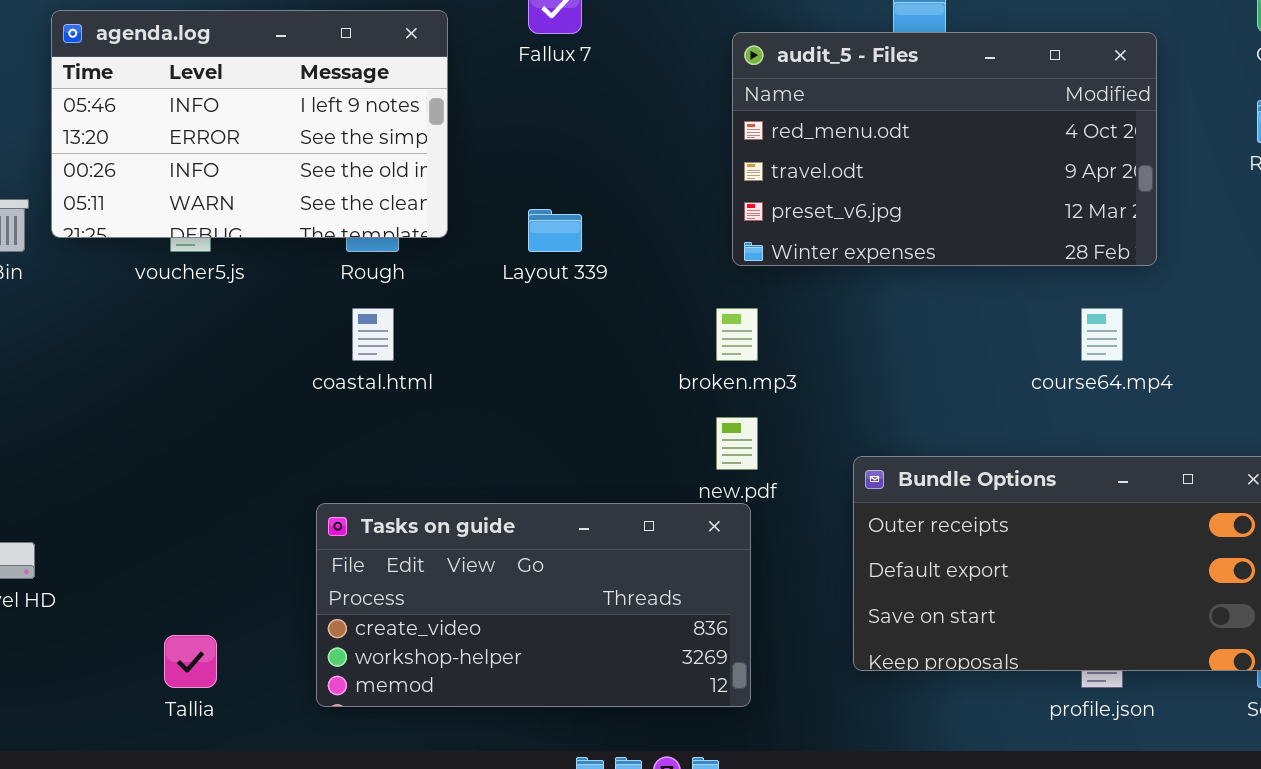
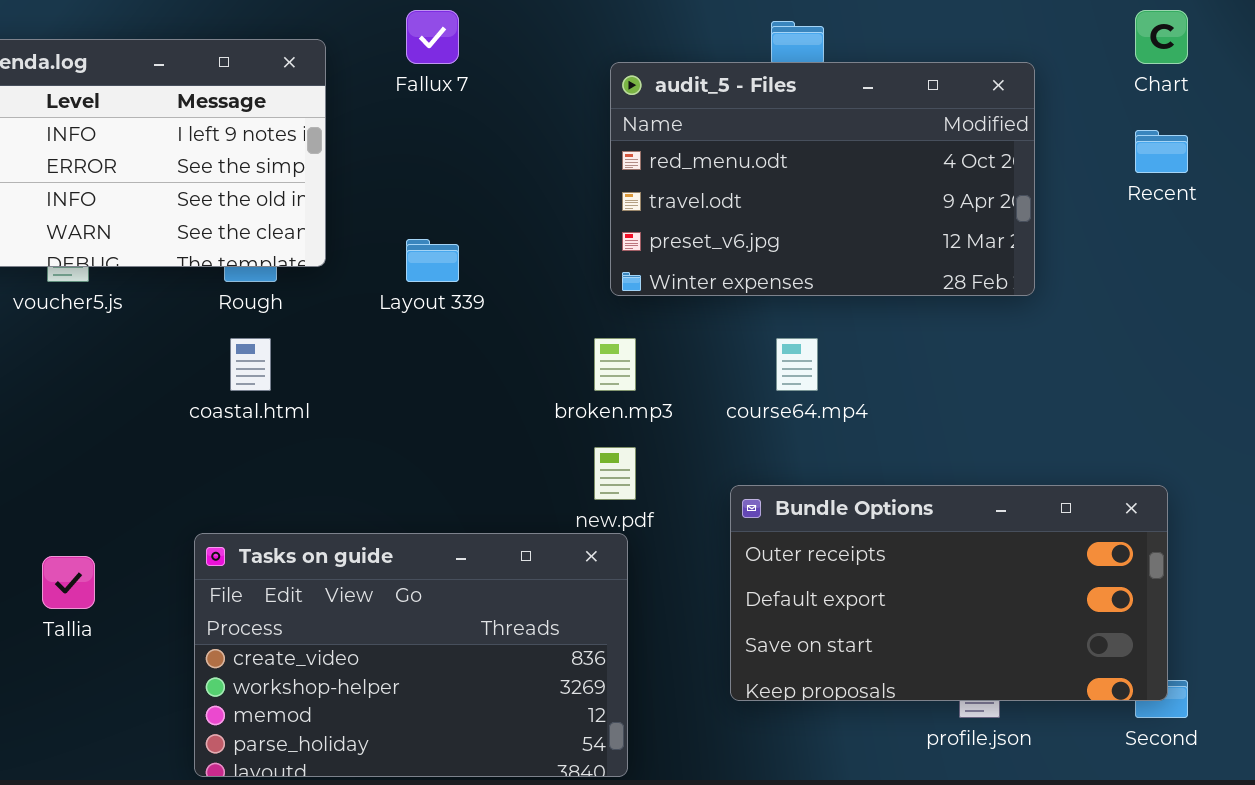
course64.mp4: [1081,308,1123,361] -> [776,338,818,391], moved
Tasks on guide: [316,503,751,707] -> [194,533,628,777], resized
Tallia: [164,635,217,688] -> [42,556,95,609], moved

